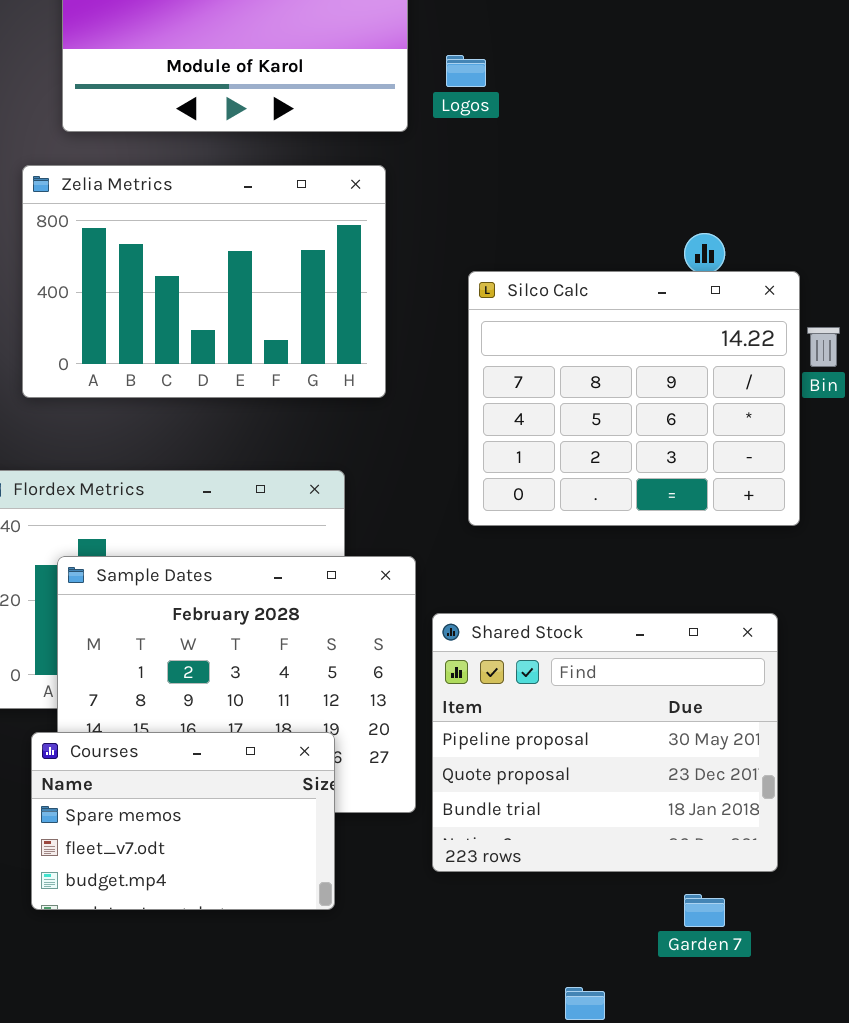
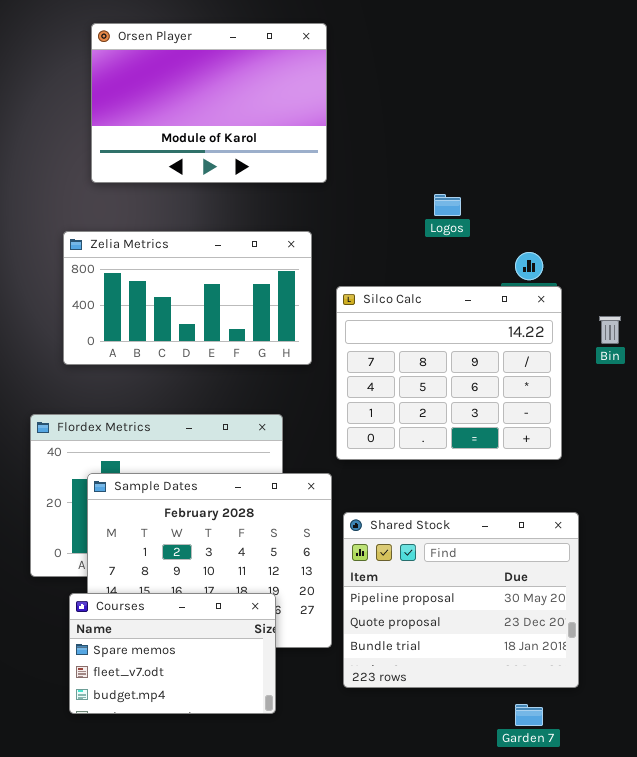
Logos: [446,55,486,87] -> [434,194,461,216], moved
Zelia Metrics: [22,165,386,398] -> [63,231,312,365], resized
Silco Calc: [468,271,800,526] -> [336,286,562,460], moved

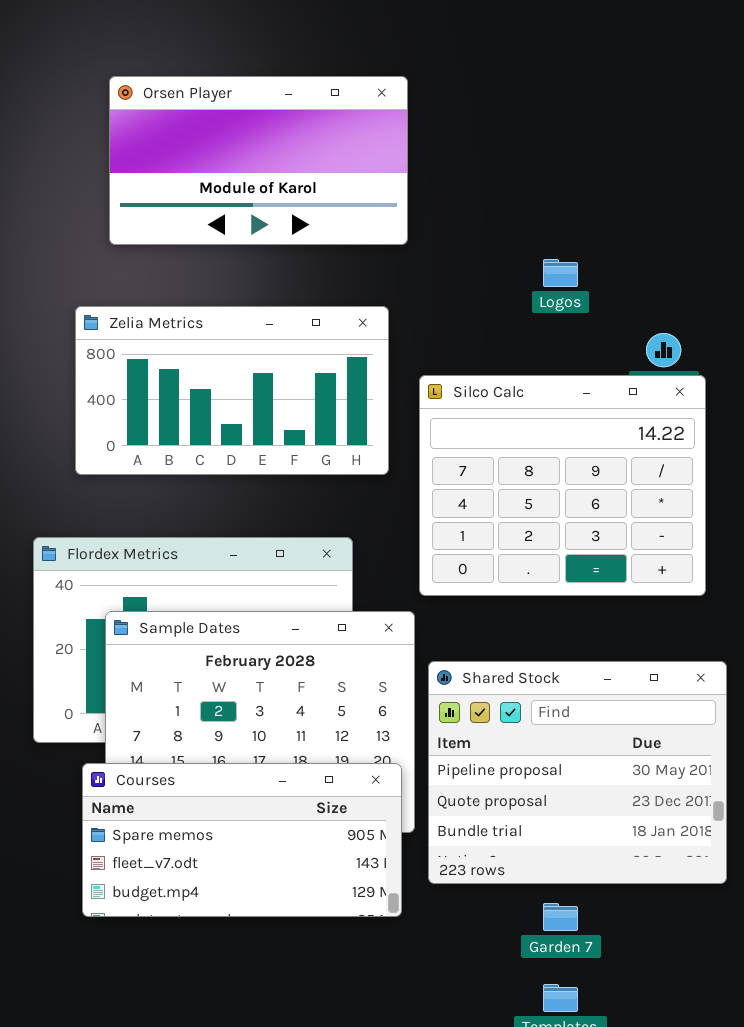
Orsen Player: [91,23,327,183] -> [109,76,408,245], resized
Courses: [69,593,276,714] -> [82,763,402,917], resized
Garden 7: [515,704,543,726] -> [543,903,578,931], moved

